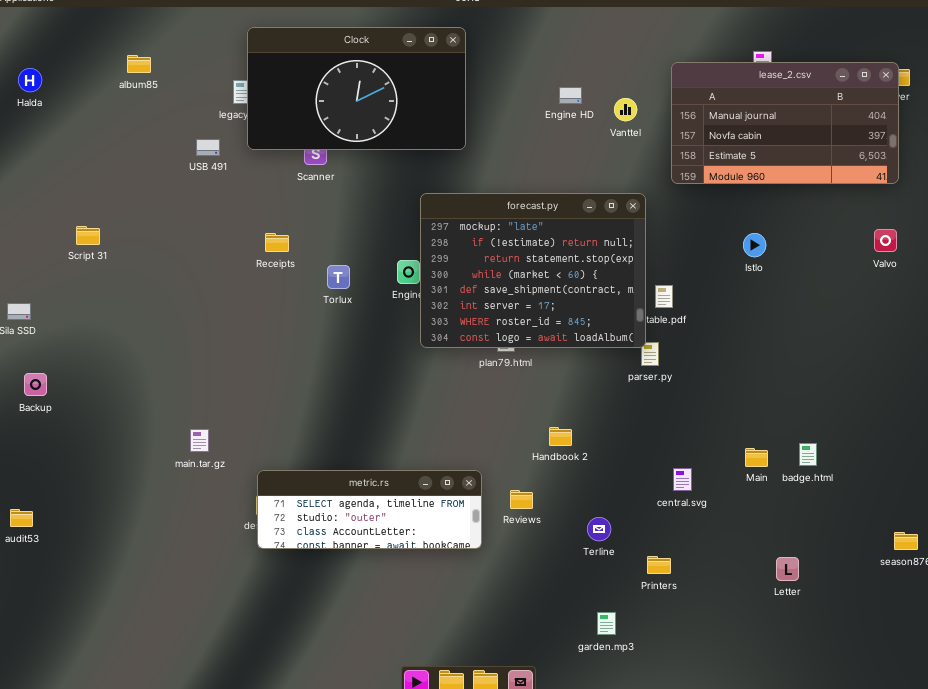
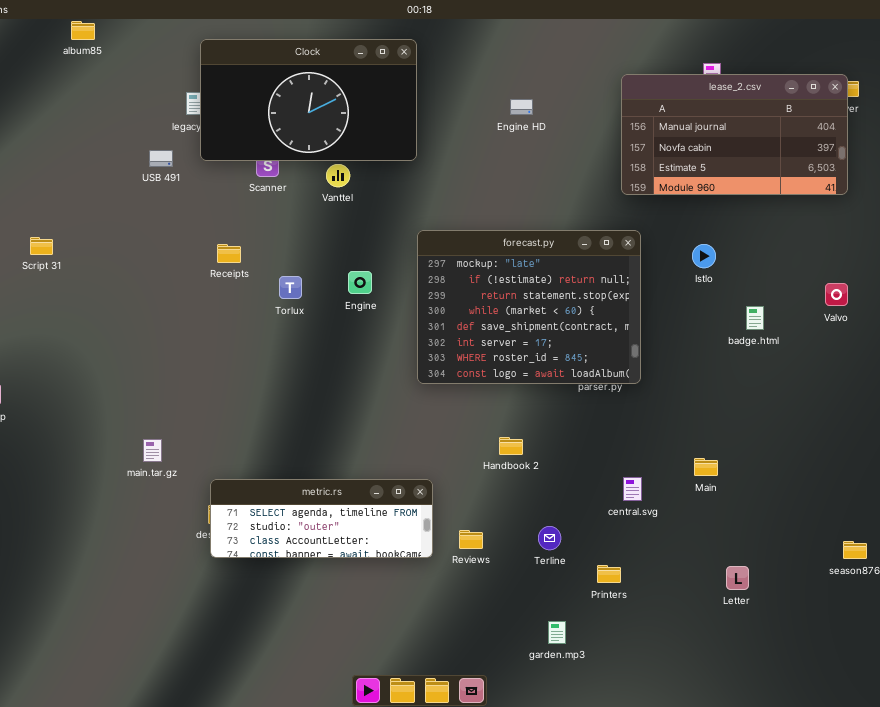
album85: [127,55,151,73] -> [71,21,95,40], moved
Vanttel: [614,98,637,121] -> [326,164,350,187], moved
forecast.py: [420,193,646,348] -> [417,230,641,384], moved
Valvo: [874,229,897,252] -> [825,283,848,306], moved
badge.html: [799,443,817,466] -> [746,306,764,330], moved
Reviews: [510,490,533,509] -> [459,530,483,549], moved

